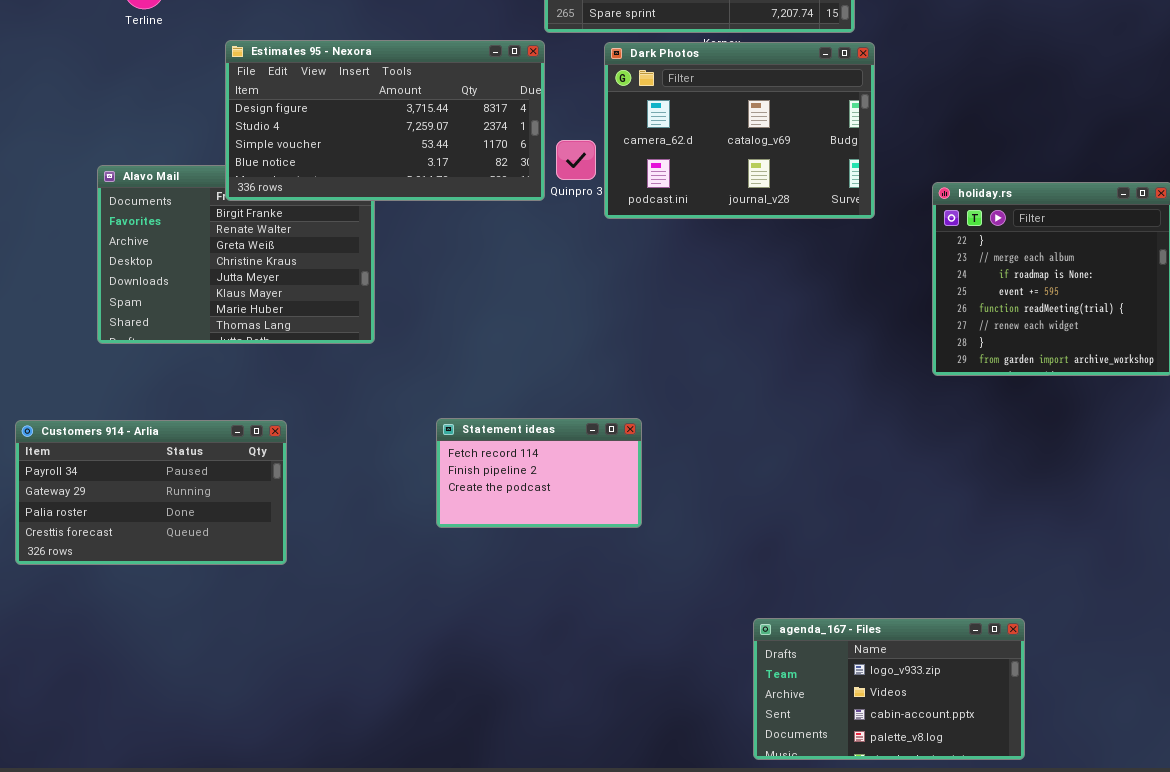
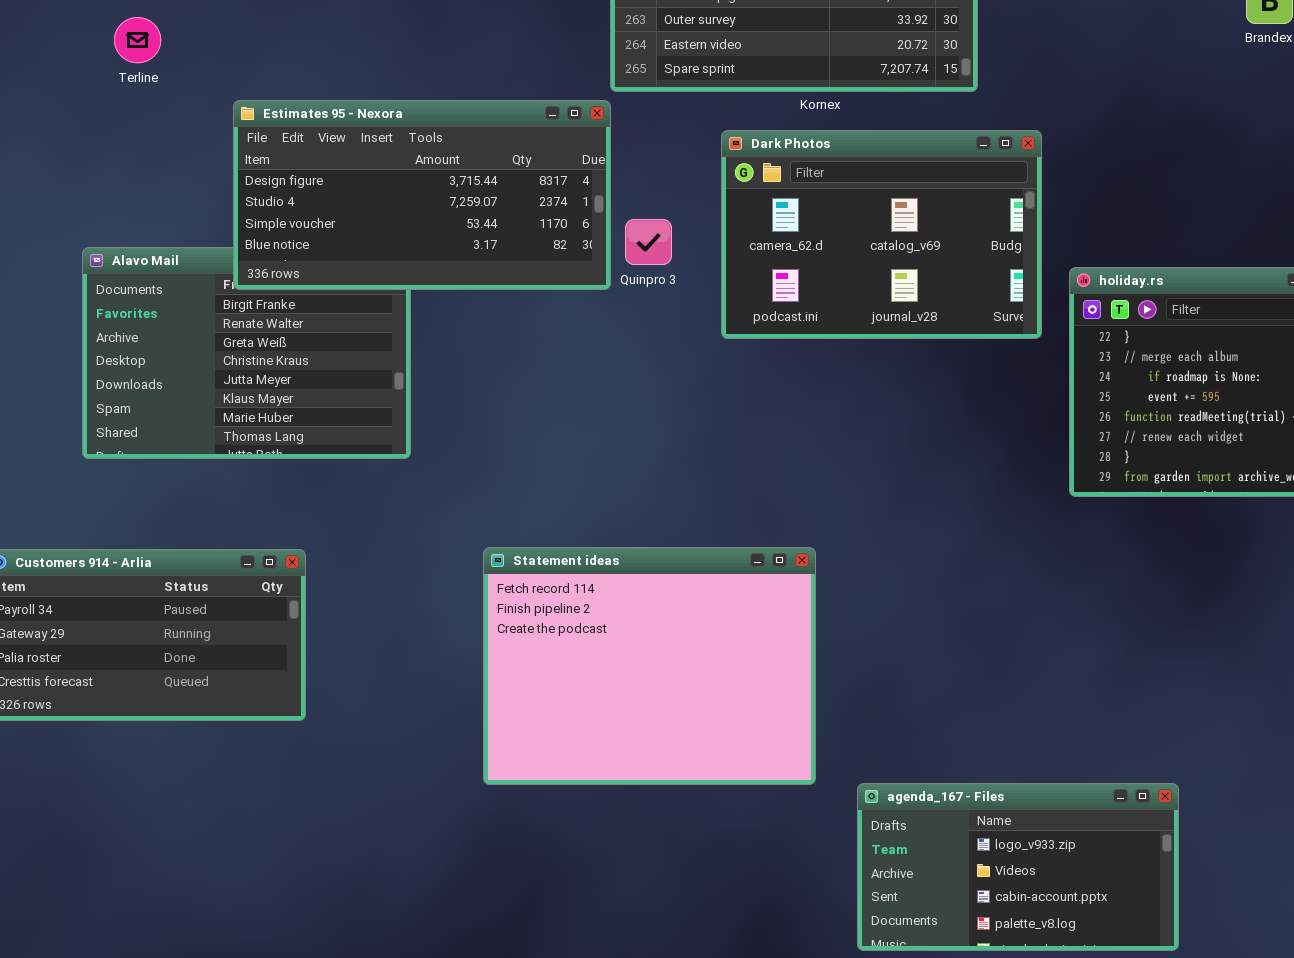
Dark Photos: [604,42,875,219] -> [721,130,1042,339], moved
Statement ideas: [436,418,642,528] -> [483,547,816,785], resized

